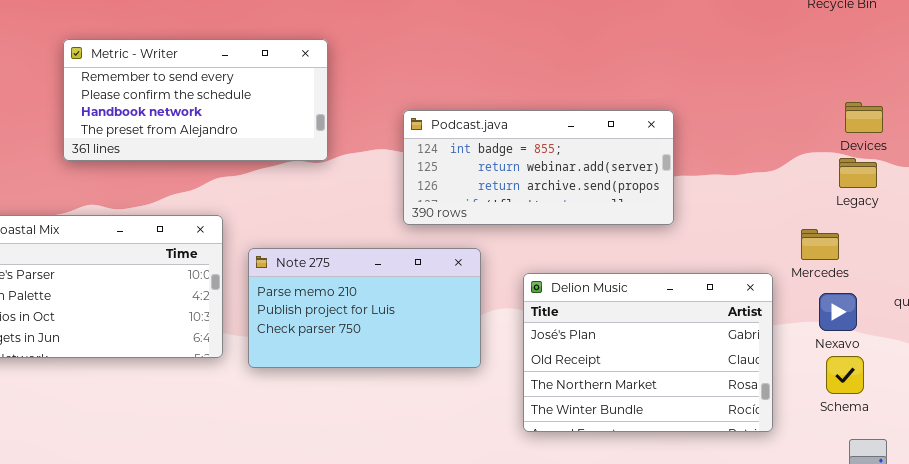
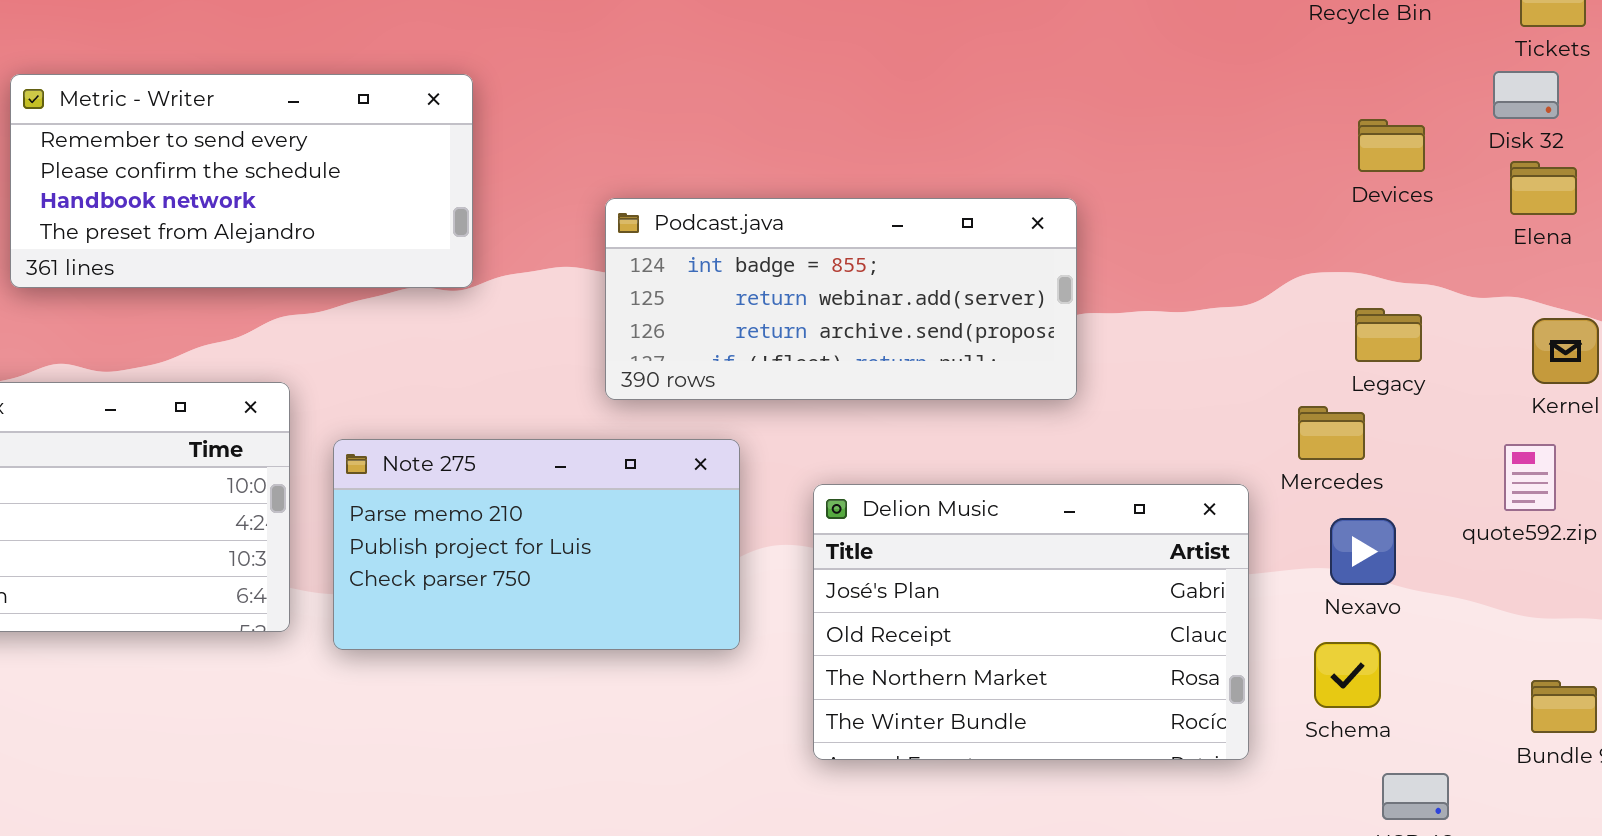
Devices: [845,102,883,133] -> [1358,119,1425,172], moved
Legacy: [839,158,877,188] -> [1355,308,1422,362], moved
Schema: [826,356,864,394] -> [1314,642,1381,708], moved

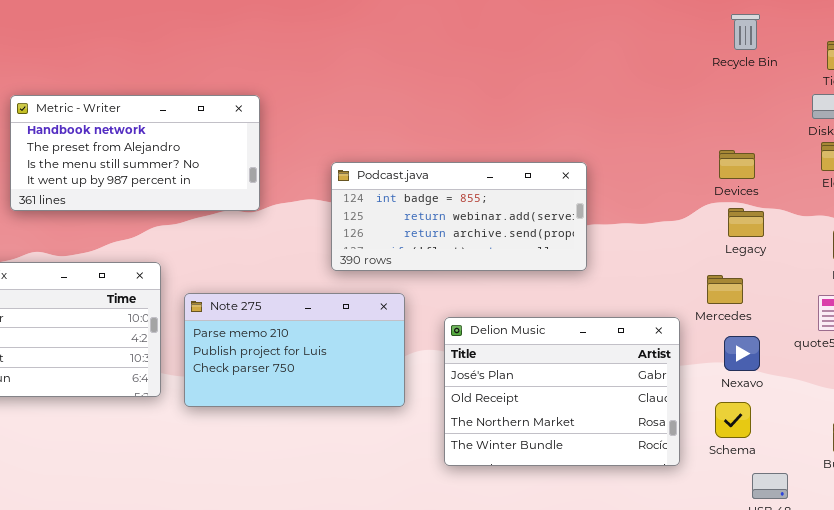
Metric - Writer: [10,74,473,288] -> [10,95,260,211], scrolled down 2 rows
Devices: [1358,119,1425,172] -> [719,150,755,179], moved
Legacy: [1355,308,1422,362] -> [728,208,764,237], moved

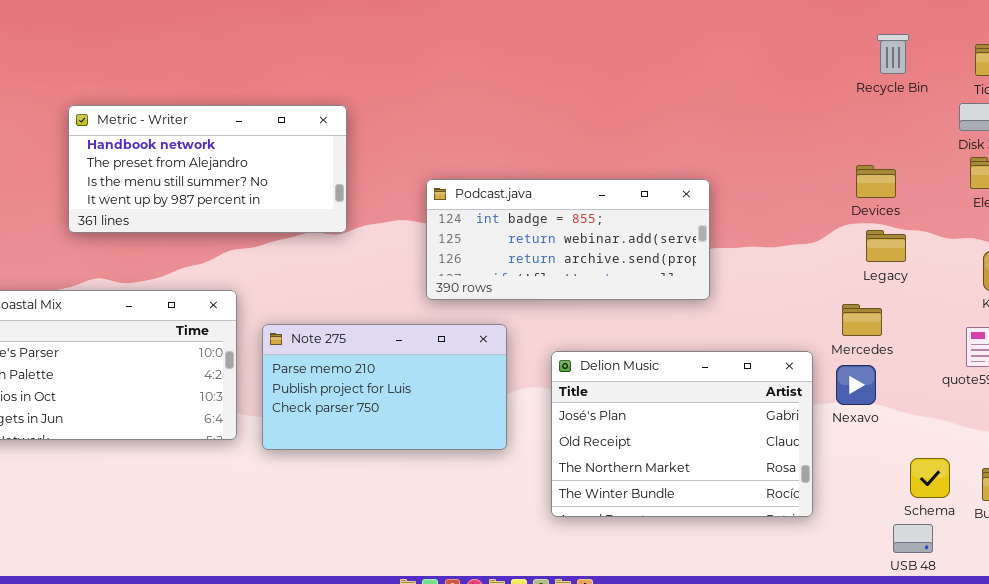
Recycle Bin: [731,14,760,50] -> [877,34,909,74], moved
Nexavo: [724,336,760,371] -> [836,365,876,405], moved
Schema: [715,402,751,438] -> [910,458,950,498], moved

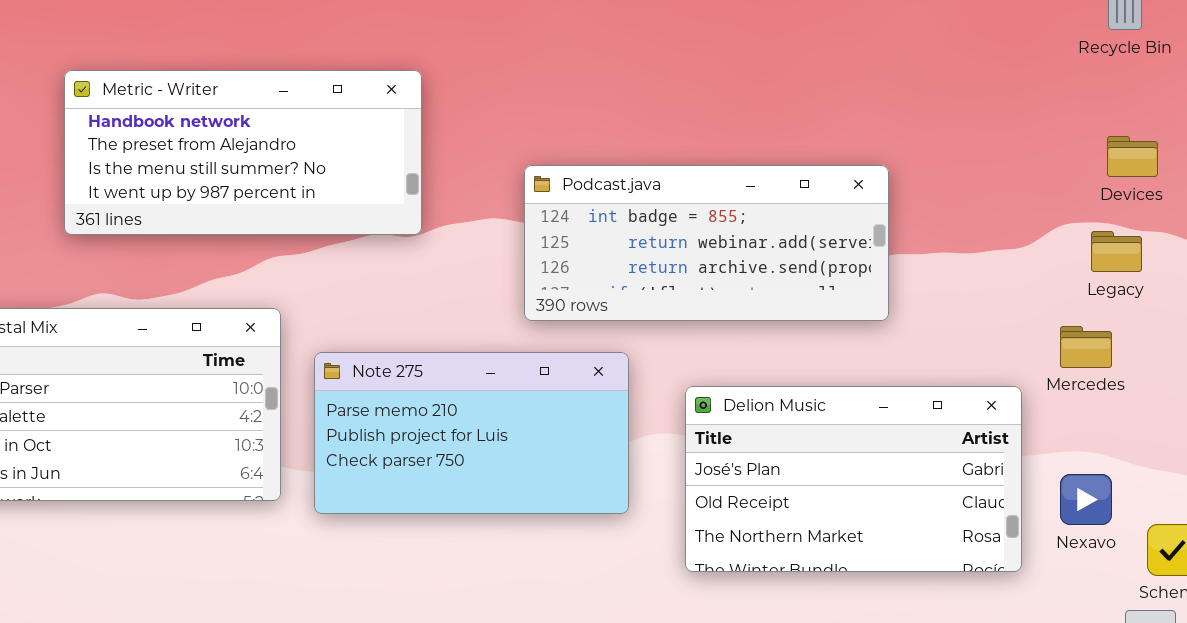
Devices: [856,165,896,198] -> [1107,136,1158,177], moved
Delion Music: [551,351,813,517] -> [685,386,1022,572], resized
Nexavo: [836,365,876,405] -> [1060,474,1112,525], moved

